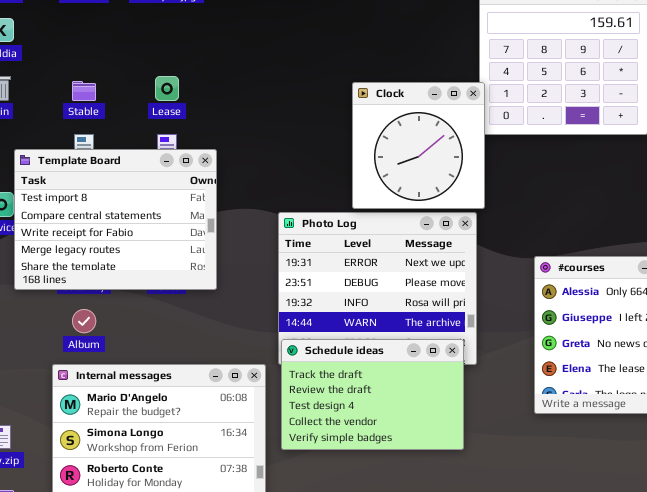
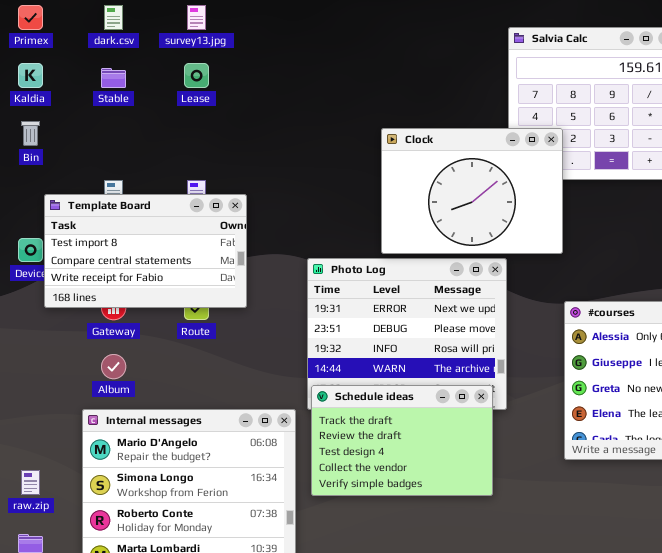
Lease: [155,76,179,101] -> [184,63,209,88], moved
Stable: [72,81,96,101] -> [101,68,126,88], moved
Clock: [352,82,485,209] -> [381,128,563,254], resized
Template Board: [14,149,217,290] -> [44,194,247,308], resized

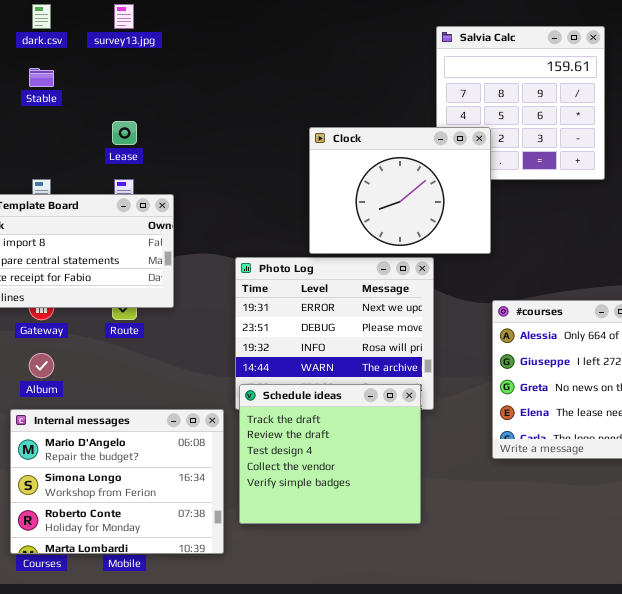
Lease: [184,63,209,88] -> [112,121,137,145], moved
Schedule ideas: [311,385,493,496] -> [239,384,421,524], resized

